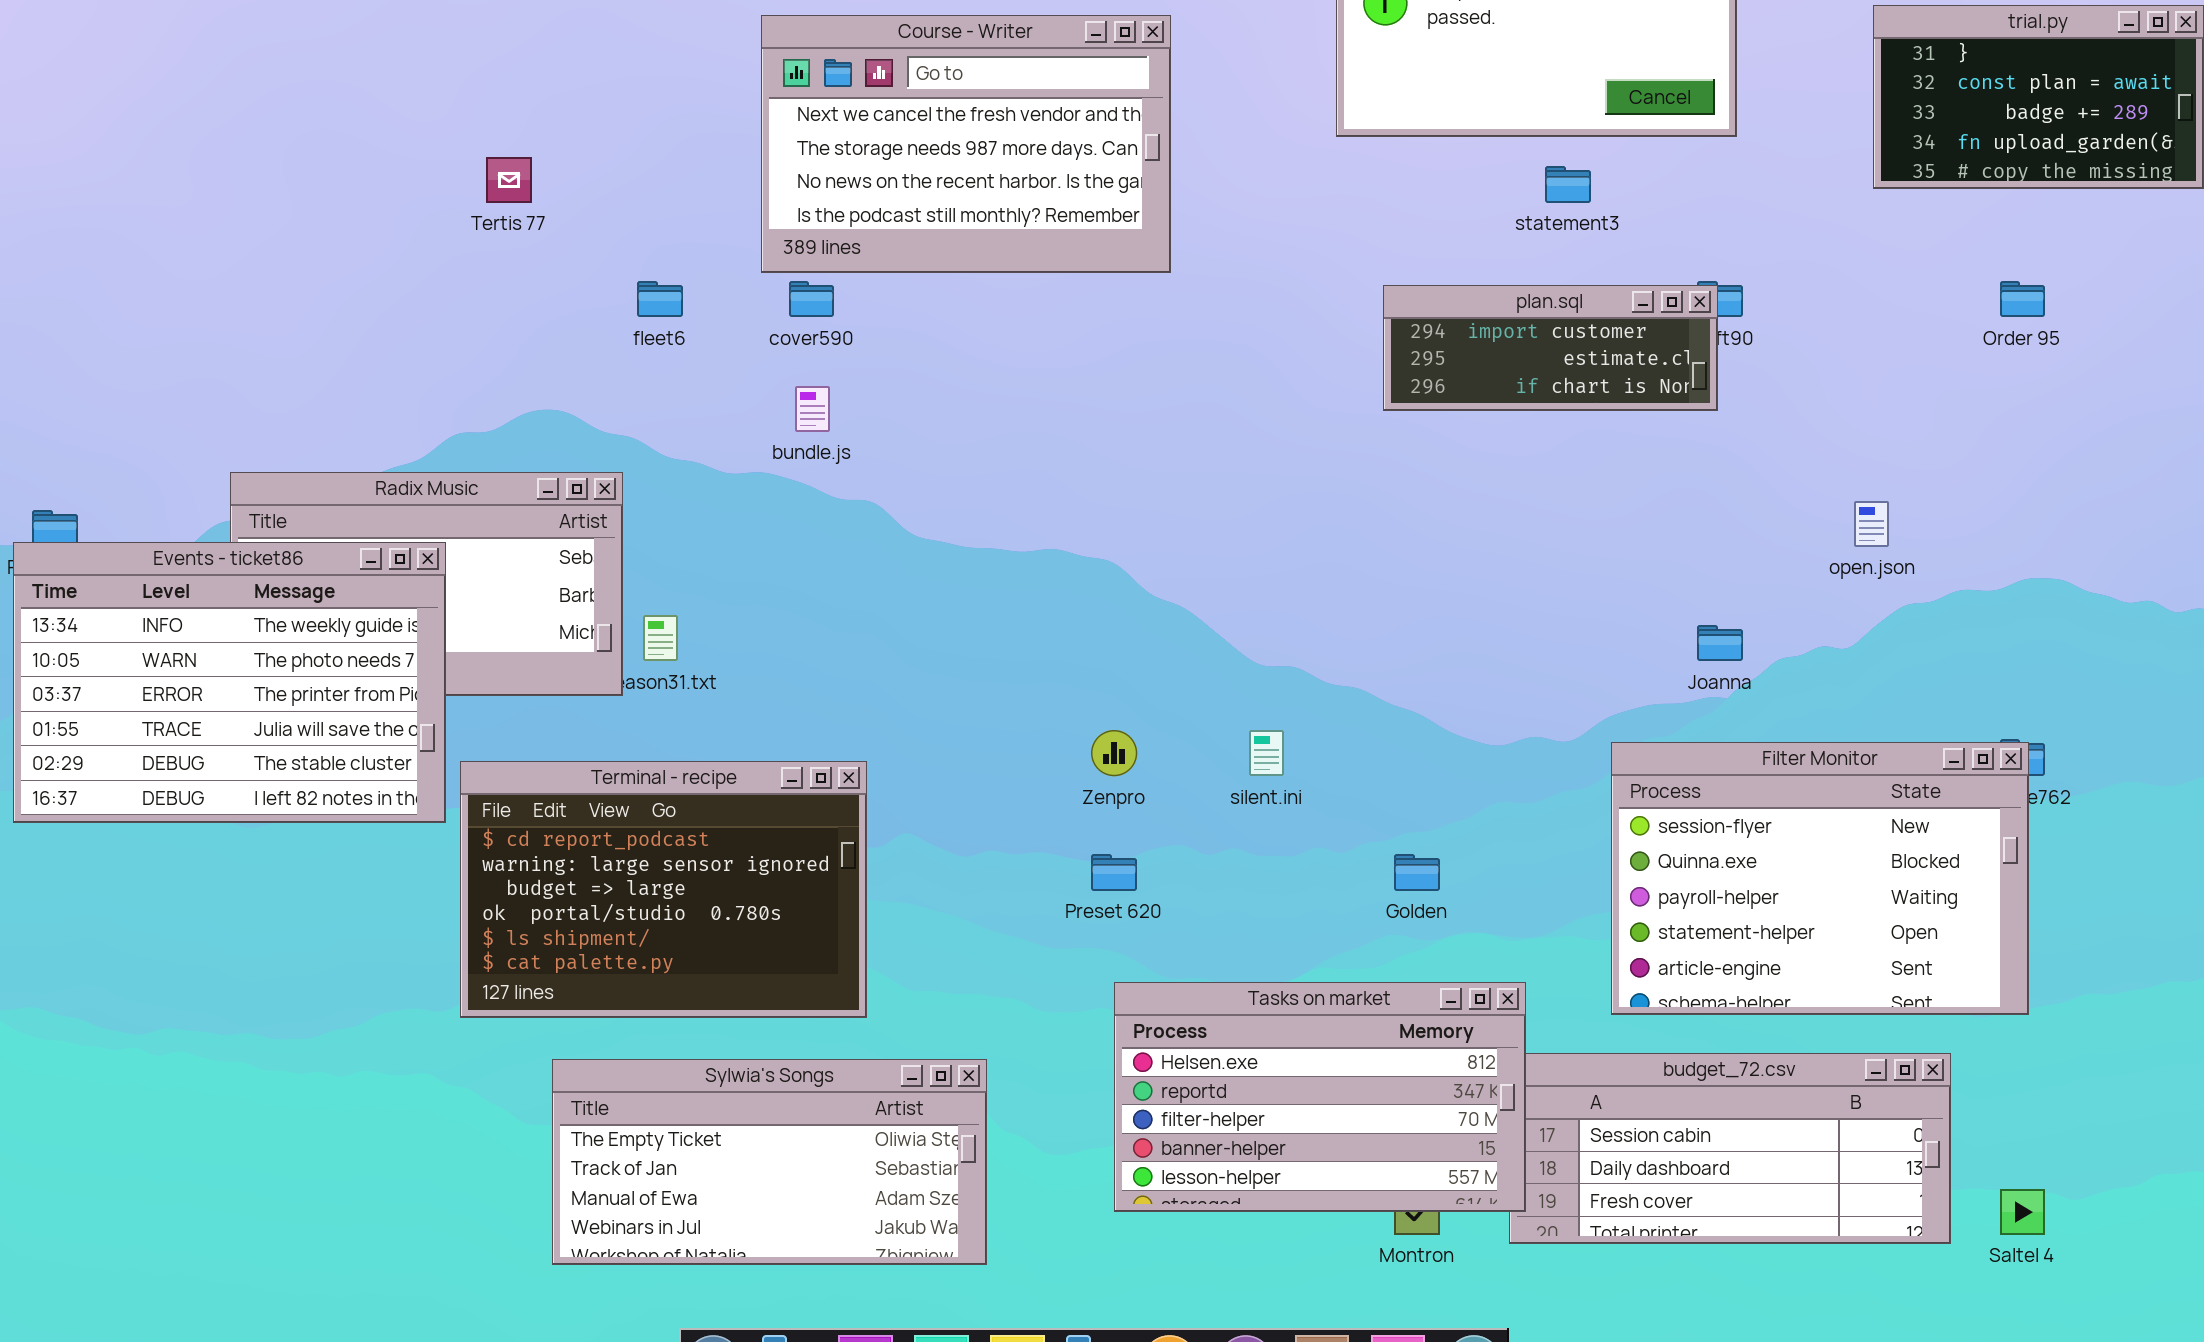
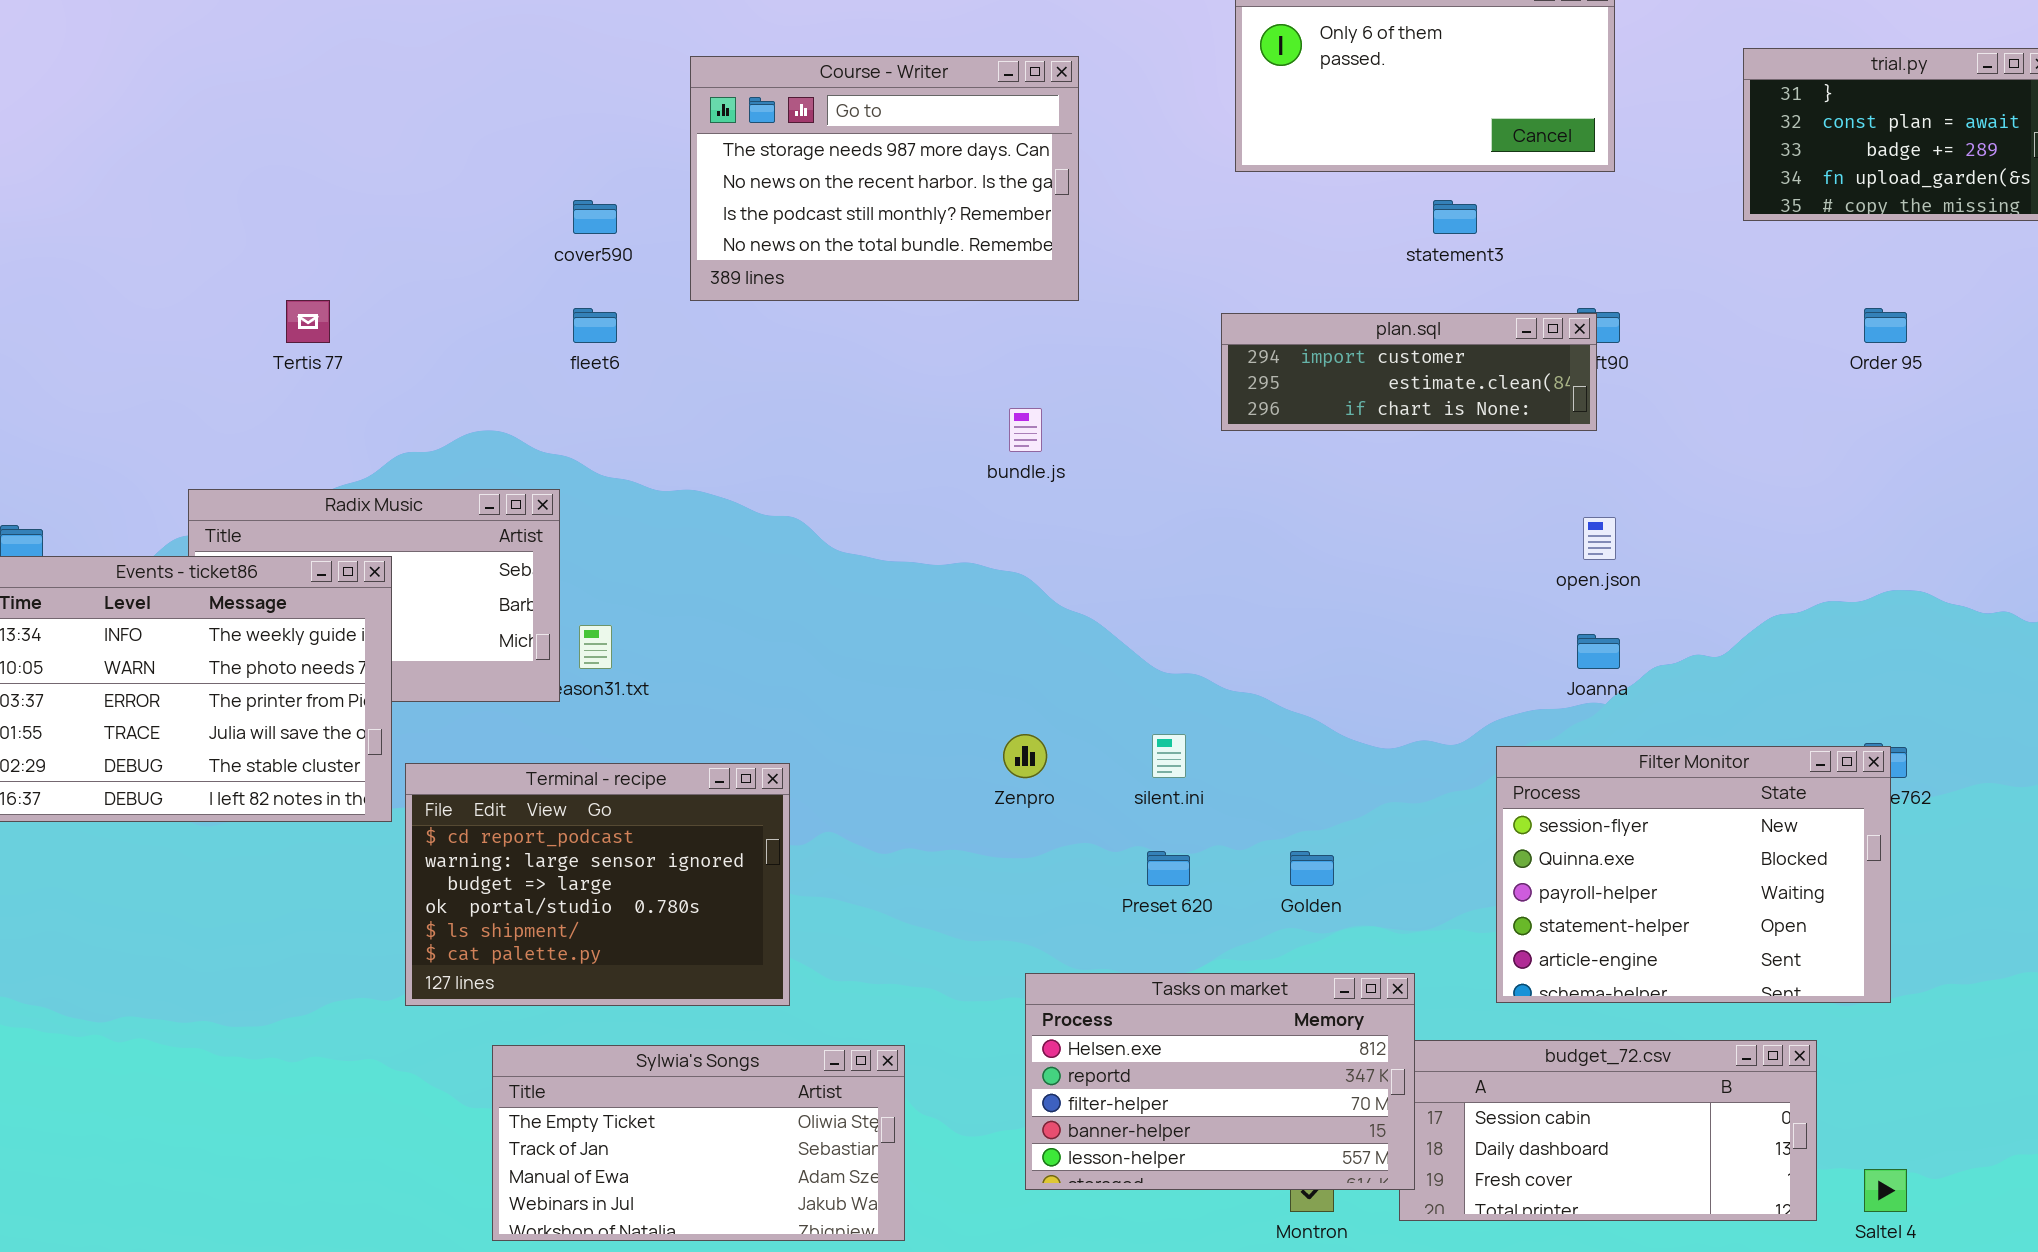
Course - Writer: [761,15,1171,273] -> [690,56,1079,301], scrolled down 1 row
Tertis 77: [486,157,532,203] -> [286,300,330,343], moved
cover590: [789,281,834,317] -> [573,200,617,234], moved
plan.sql: [1383,285,1718,411] -> [1221,313,1597,431], resized
bundle.js: [795,386,830,432] -> [1009,408,1042,452], moved
open.json: [1854,501,1889,547] -> [1583,517,1616,560], moved
Preset 620: [1091,854,1137,891] -> [1147,851,1190,886], moved

